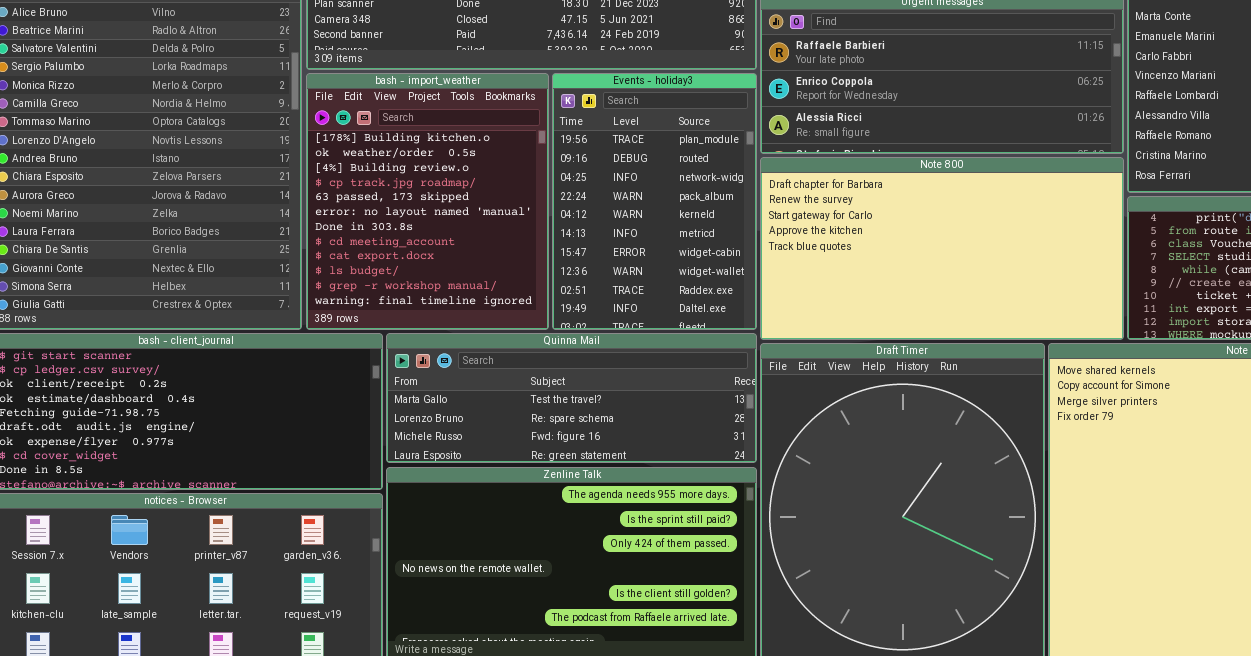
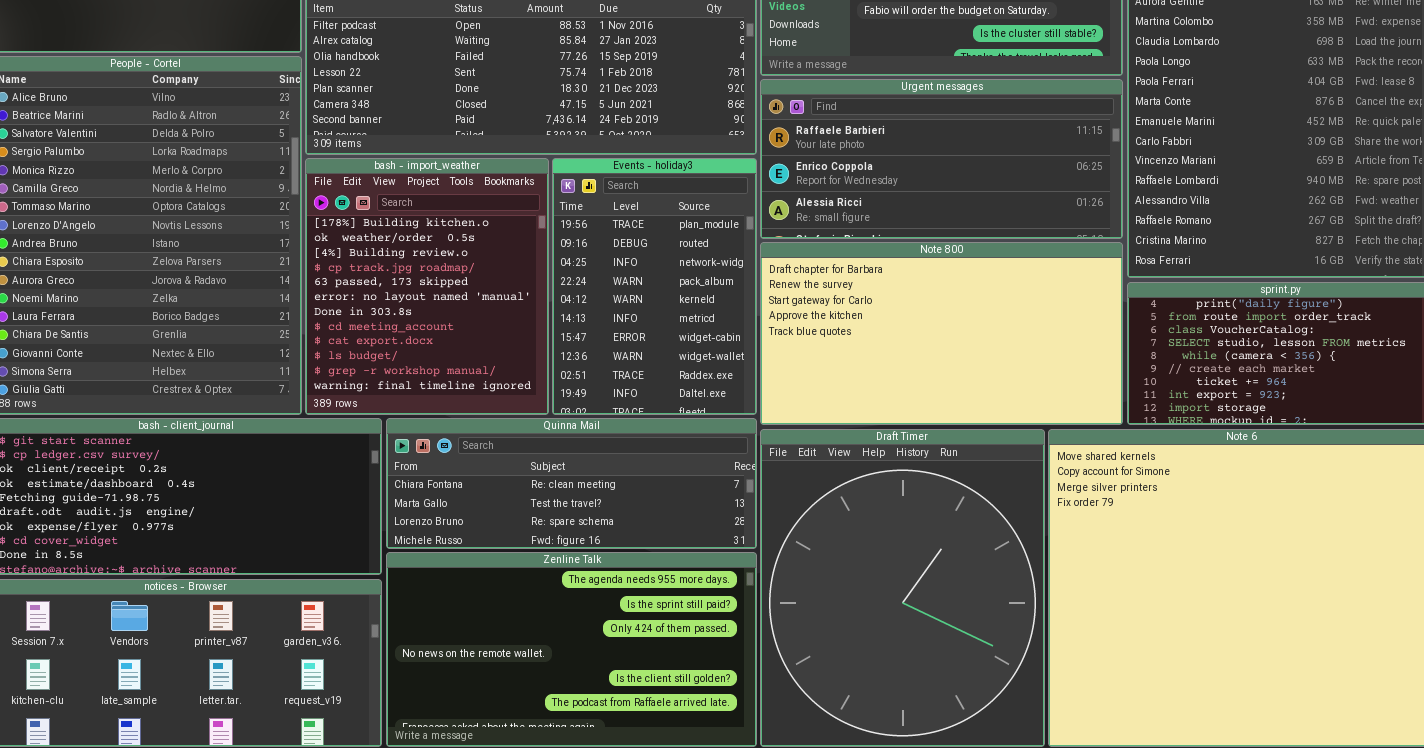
Quinna Mail: [386,333,757,463] -> [386,418,757,549], scrolled up 1 row

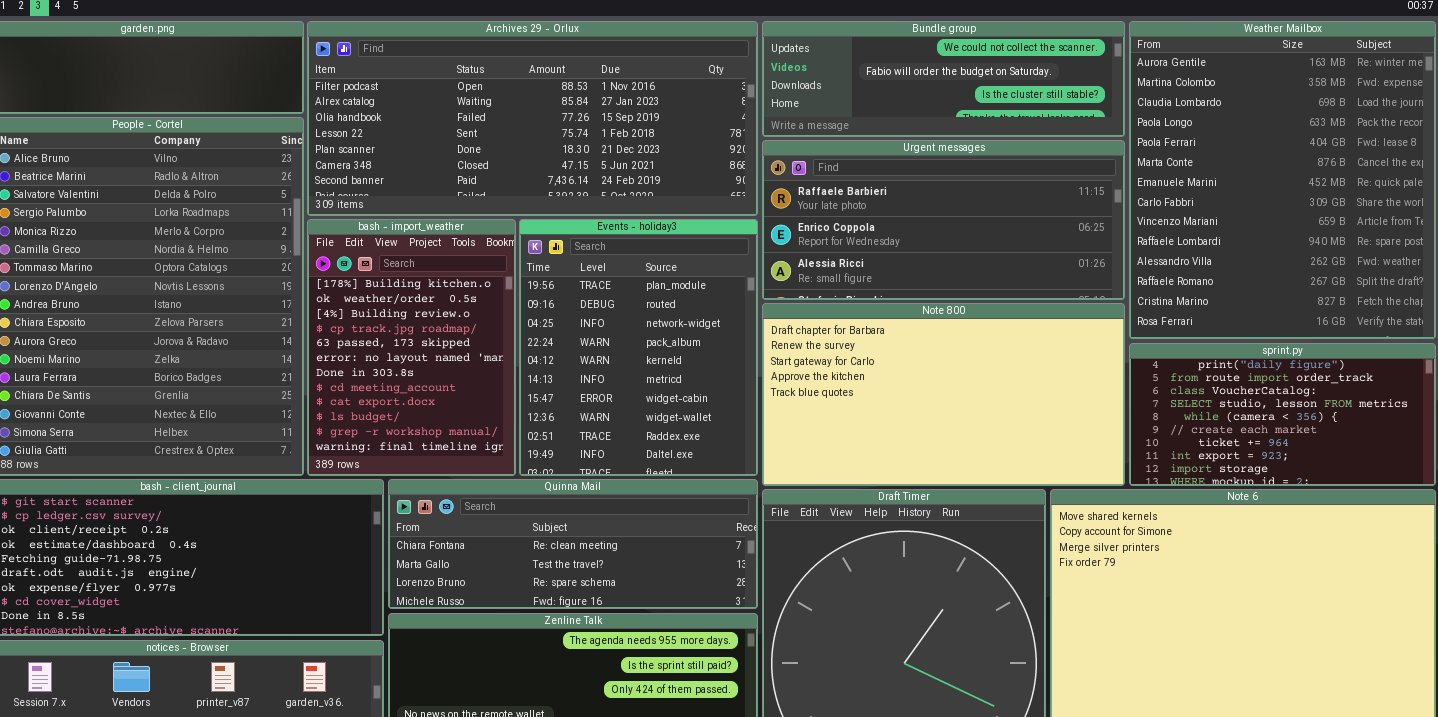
bash - import_weather: [305,158,549,415] -> [307,219,516,476], resized
Events - holiday3: [552,158,757,415] -> [519,219,758,476], resized

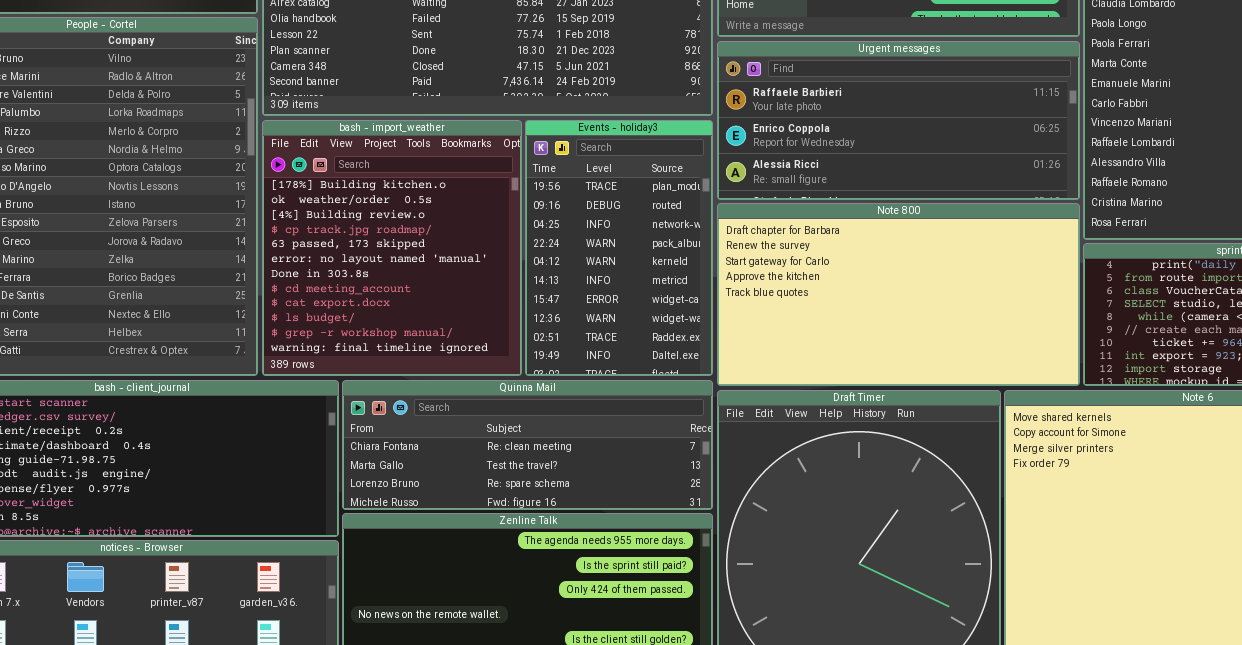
bash - import_weather: [307,219,516,476] -> [262,120,522,376], resized
Events - holiday3: [519,219,758,476] -> [525,120,713,376], resized

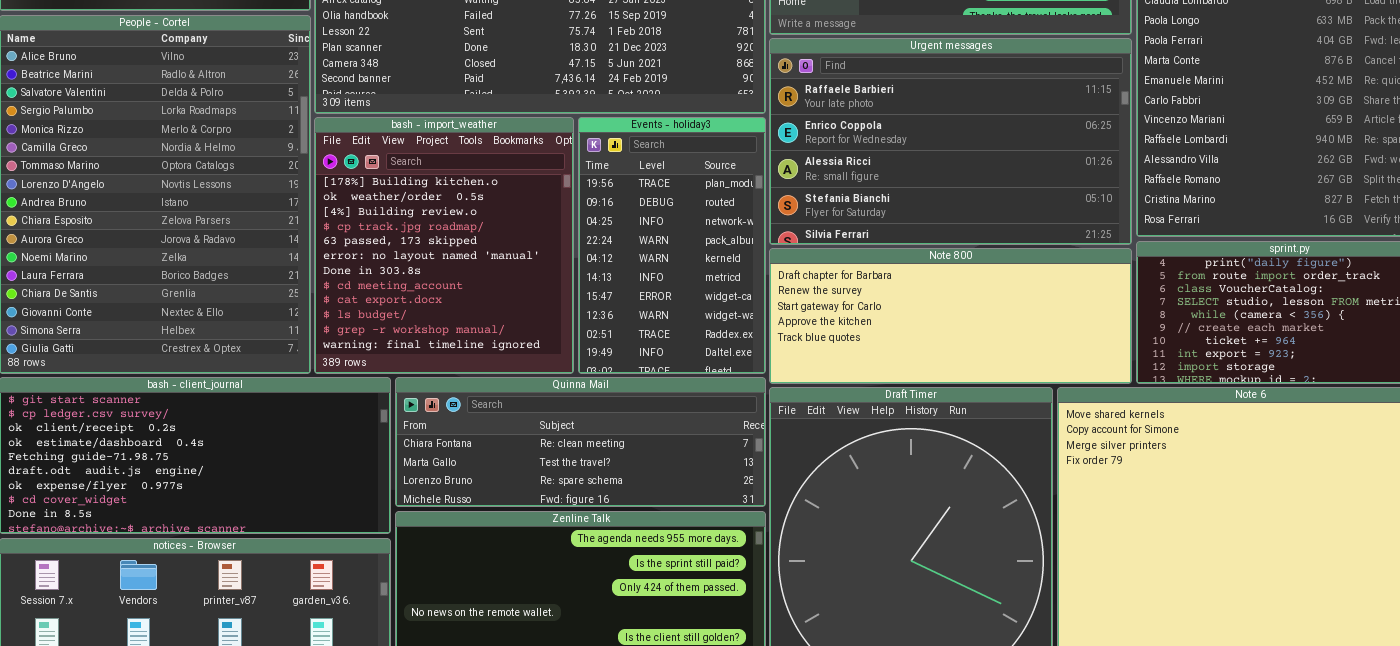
Urgent messages: [717,41,1080,200] -> [769,38,1132,245], resized
Note 800: [717,203,1080,386] -> [769,248,1132,384], resized

